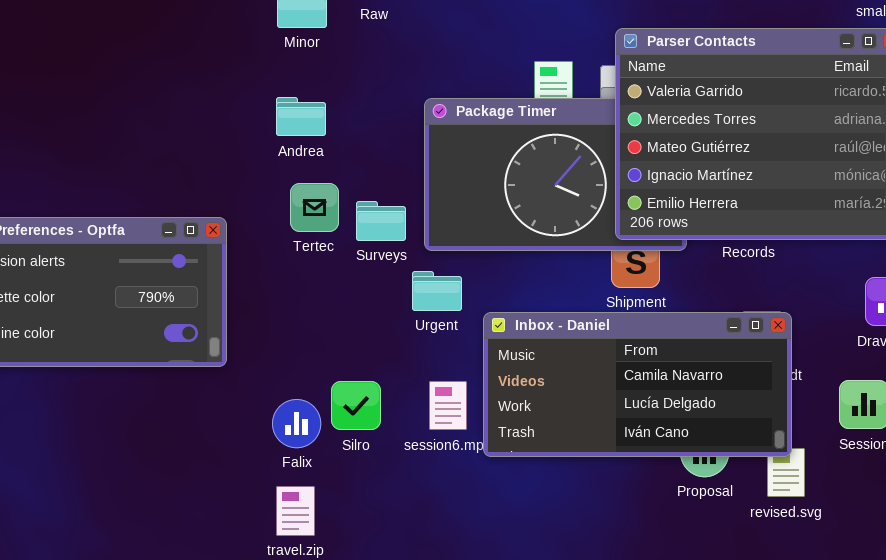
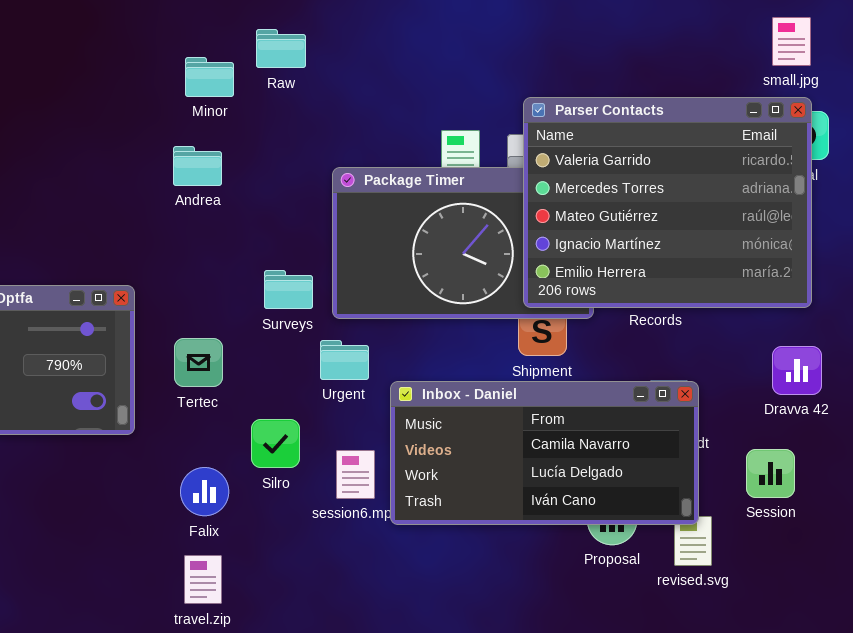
Andrea: [276,97,326,136] -> [173,146,222,186], moved
Tertec: [290,183,339,232] -> [174,338,223,387], moved
Silro: [331,381,381,430] -> [251,419,300,468], moved

